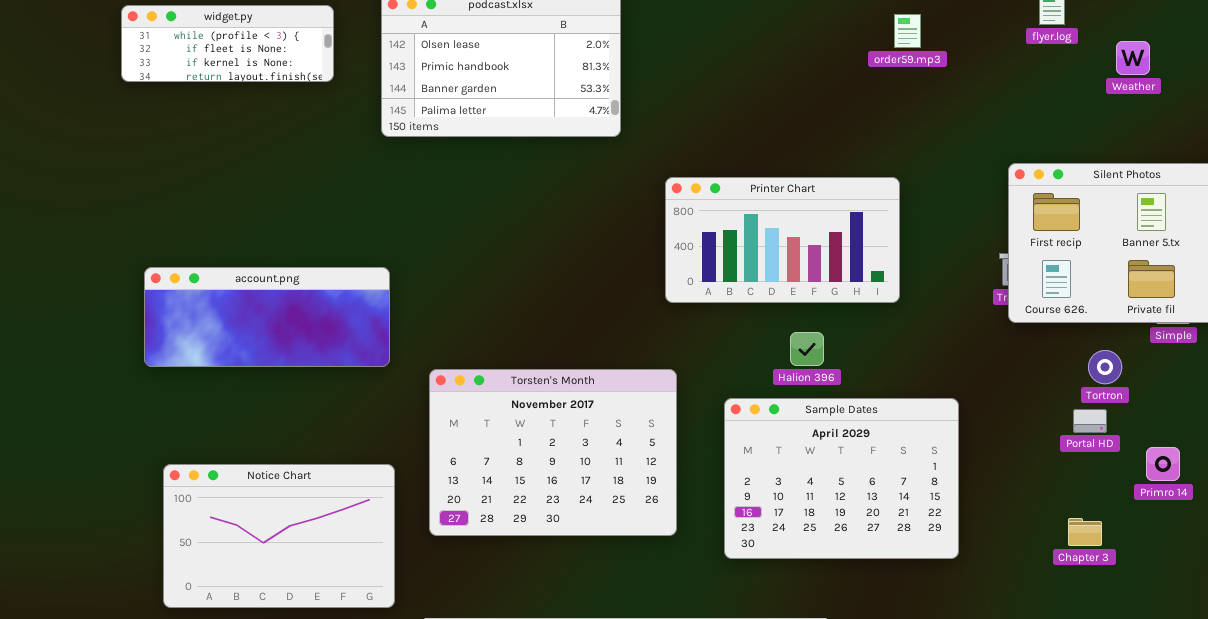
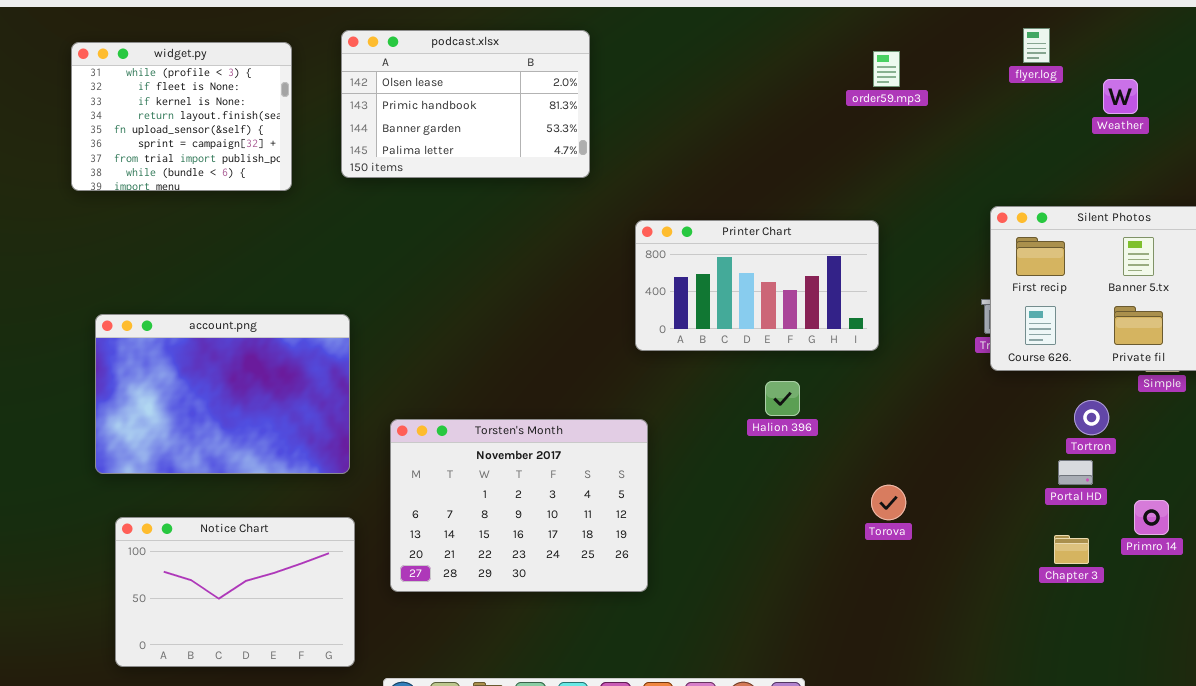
widget.py: [121,5,334,82] -> [71,42,292,191], resized
account.png: [144,267,390,367] -> [95,314,350,474], resized
Sample Dates: [724,398,959,559] -> none, closed
Chapter 3: [1068,518,1102,546] -> [1054,535,1089,564], moved

